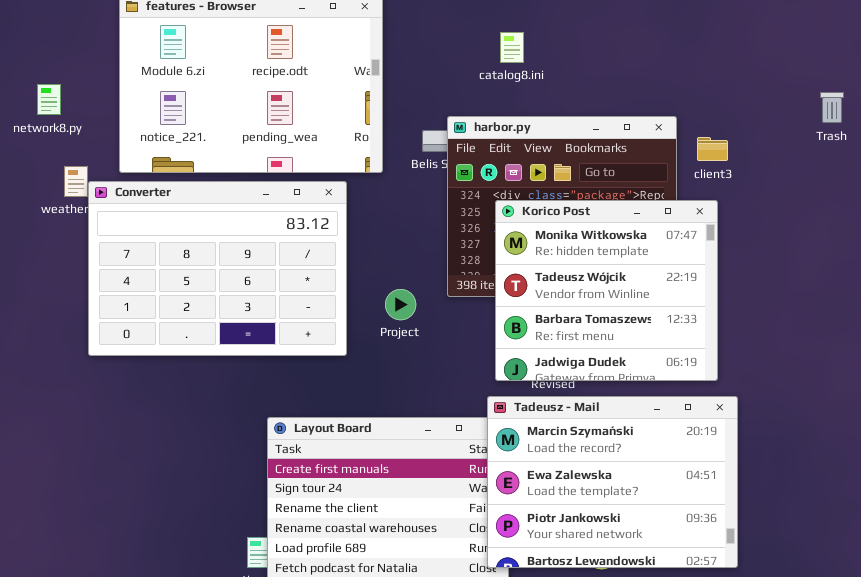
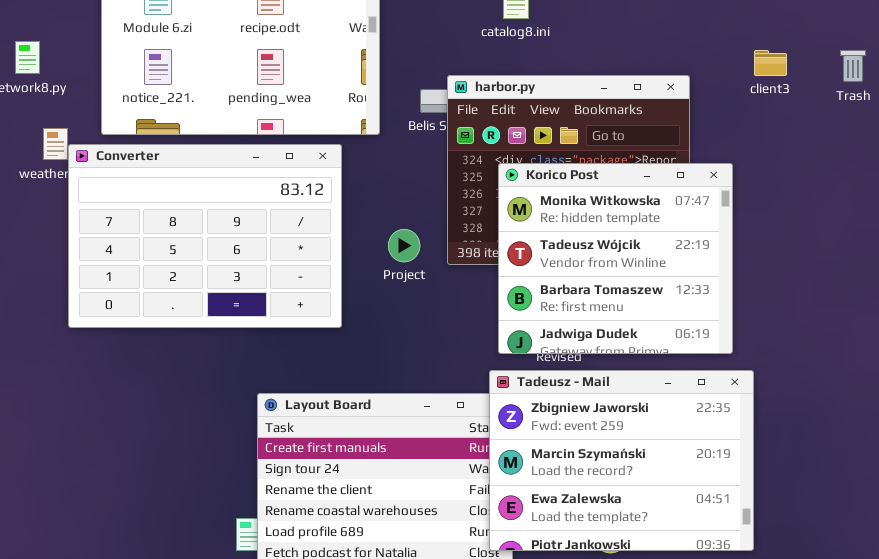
client3: [697,137,728,161] -> [754,50,787,76], moved
Project: [385,289,416,320] -> [388,229,420,262], moved
Tadeusz - Mail: [487,396,738,568] -> [489,370,754,551], scrolled up 1 row

